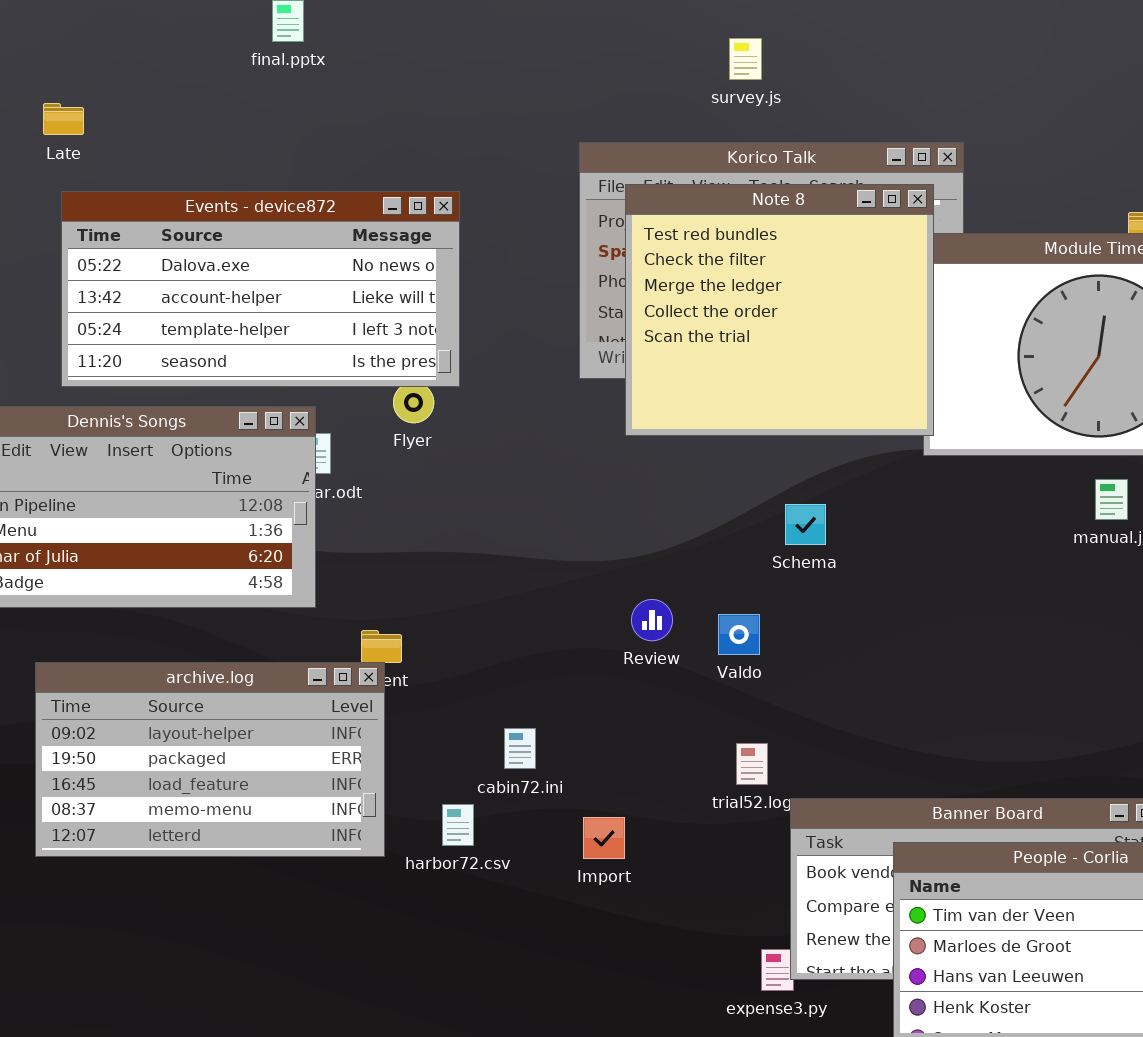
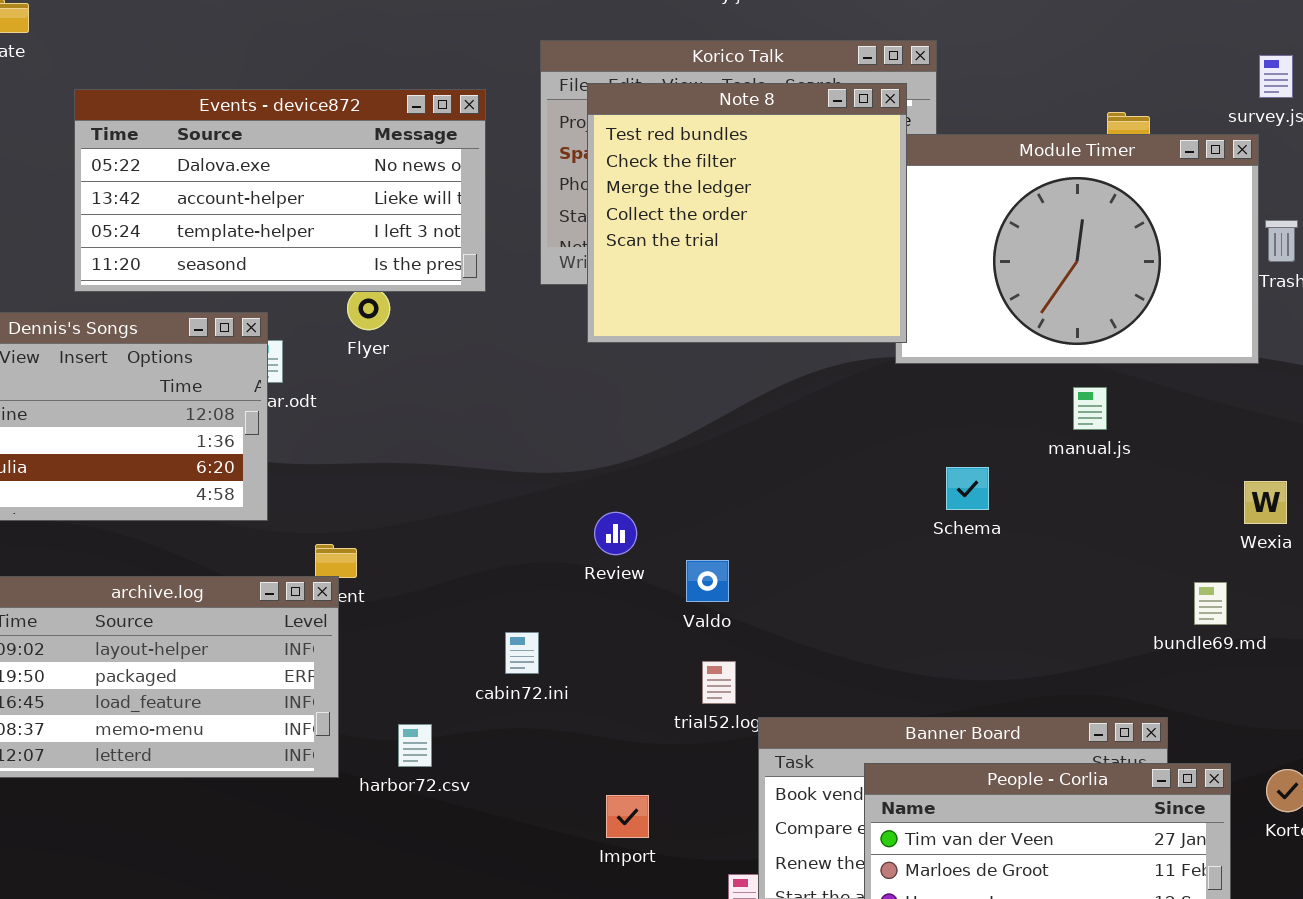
Events - device872: [61,191,460,387] -> [74,89,486,292], moved
Schema: [785,504,826,545] -> [946,467,989,510], moved
Valdo: [718,614,760,655] -> [686,560,729,602], moved
cabin72.ini: [504,728,536,769] -> [505,632,539,674], moved
Import: [583,817,625,859] -> [606,795,649,838], moved

